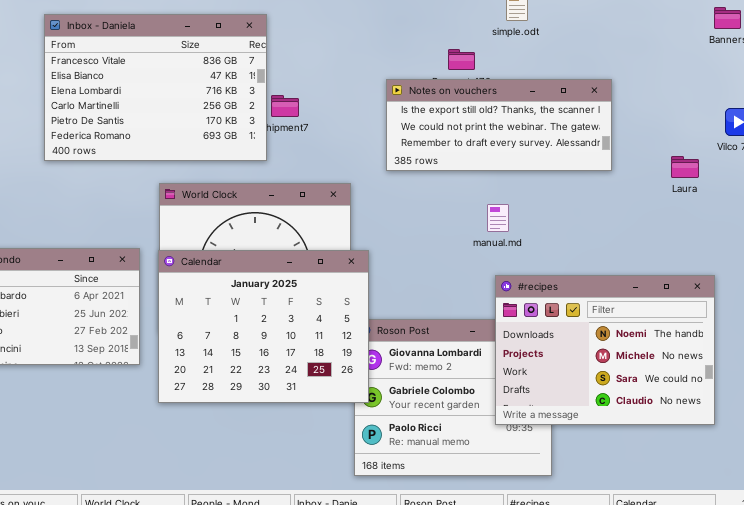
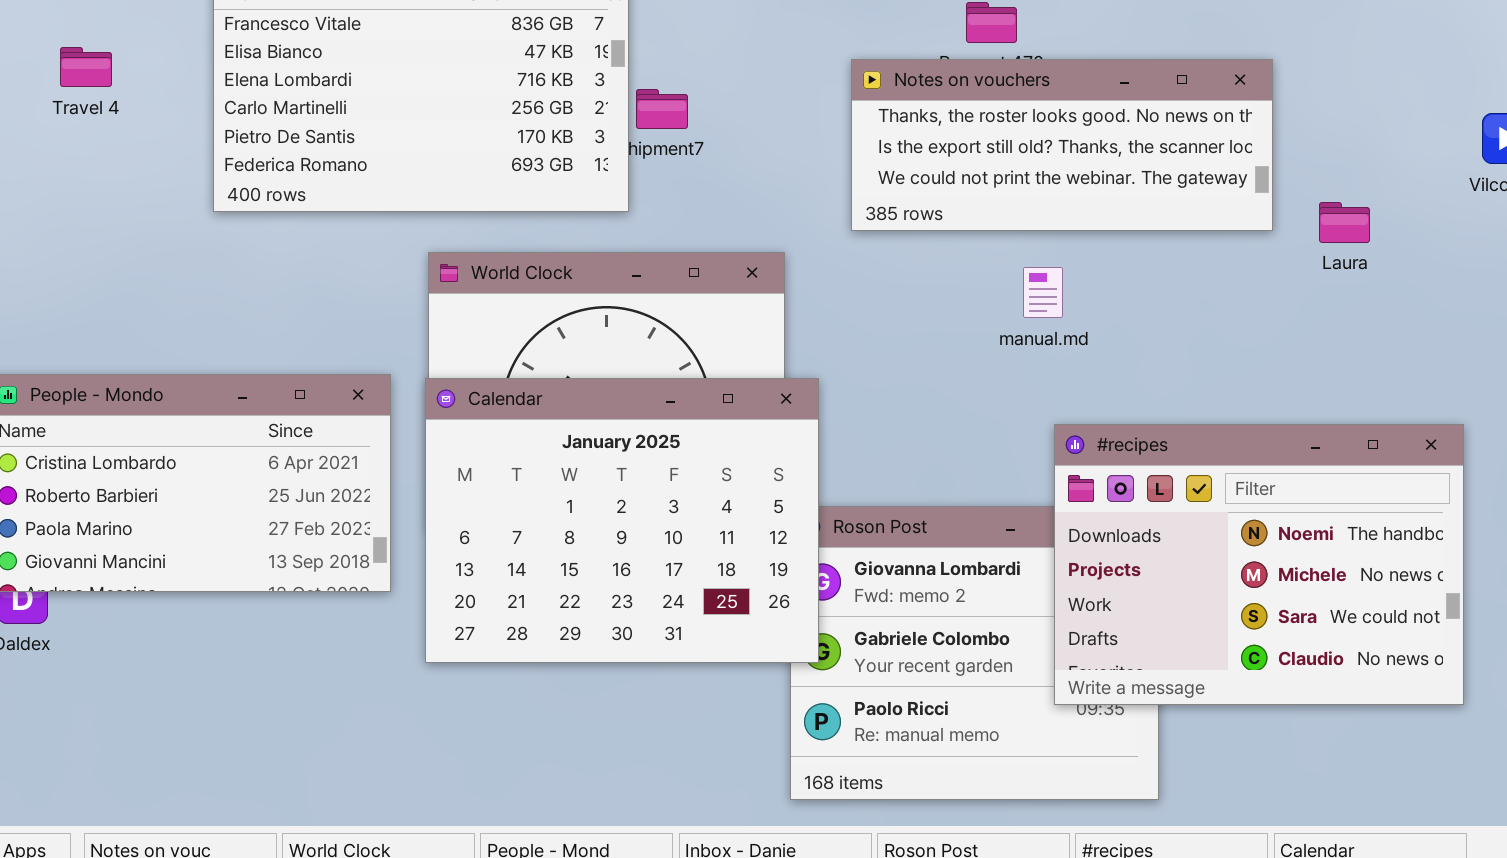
Notes on vouchers: [386,79,612,171] -> [851,59,1273,231], scrolled up 1 row
Laura: [671,156,699,178] -> [1319,202,1370,243], moved
manual.md: [487,204,509,232] -> [1023,267,1063,318], moved

